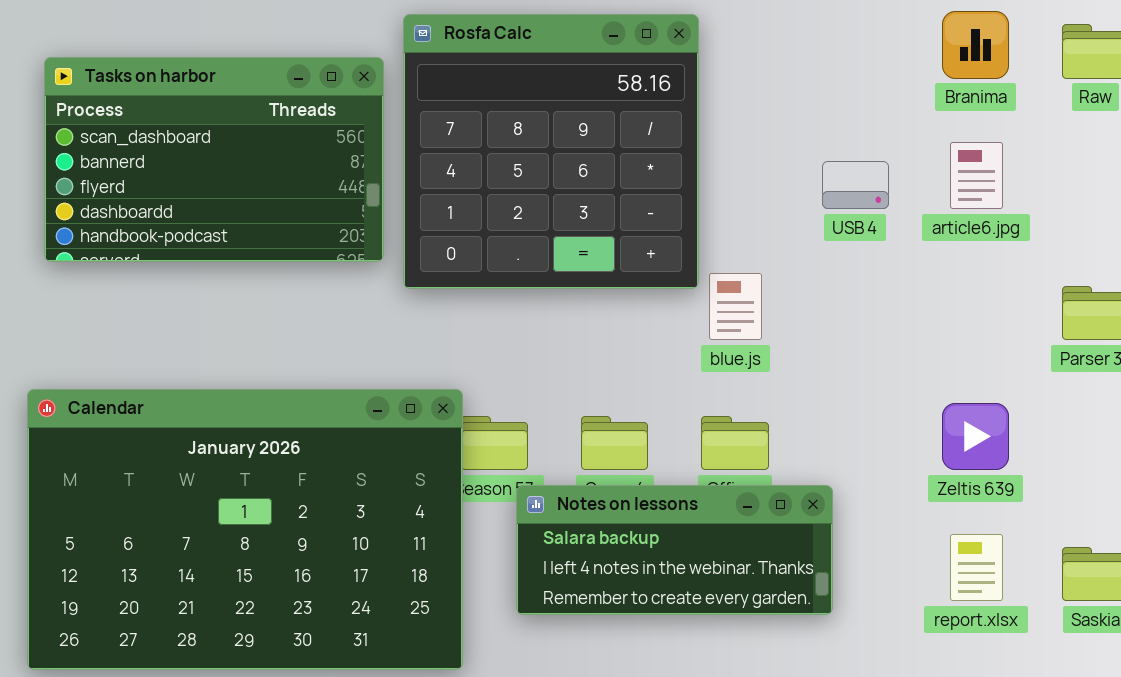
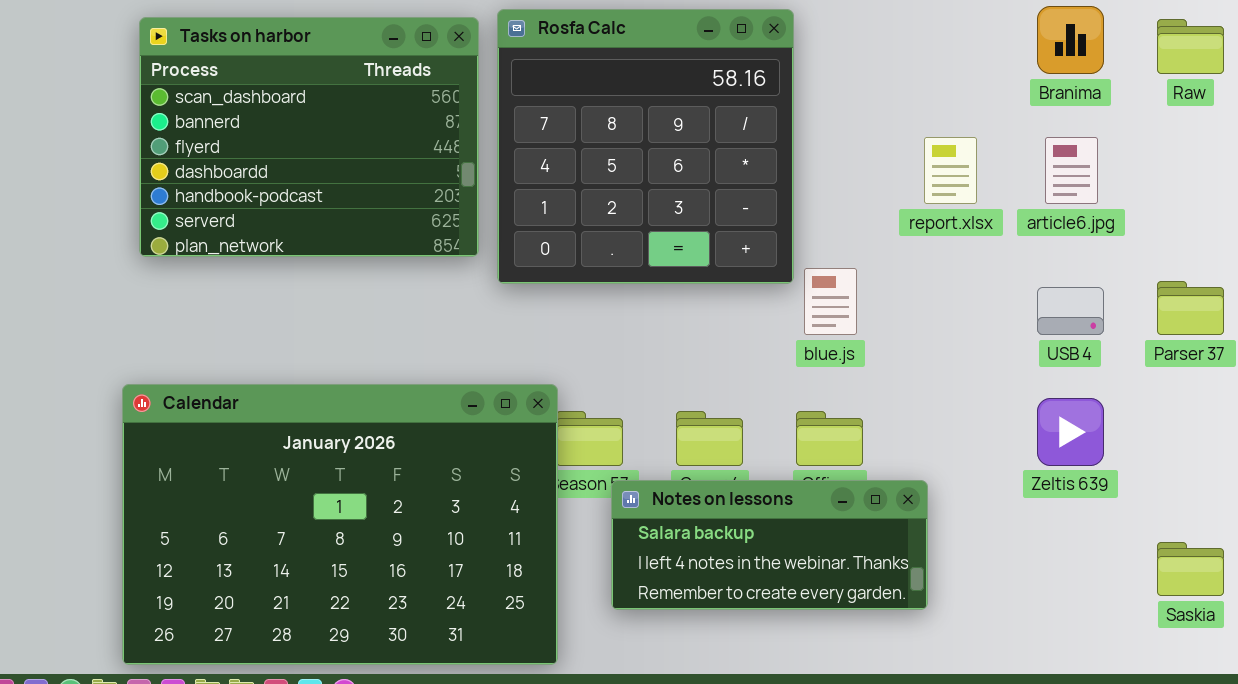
Tasks on harbor: [44,57,384,262] -> [139,17,479,257], resized
USB 4: [822,161,889,209] -> [1037,287,1104,335], moved
report.xlsx: [950,534,1003,601] -> [924,137,977,204], moved

